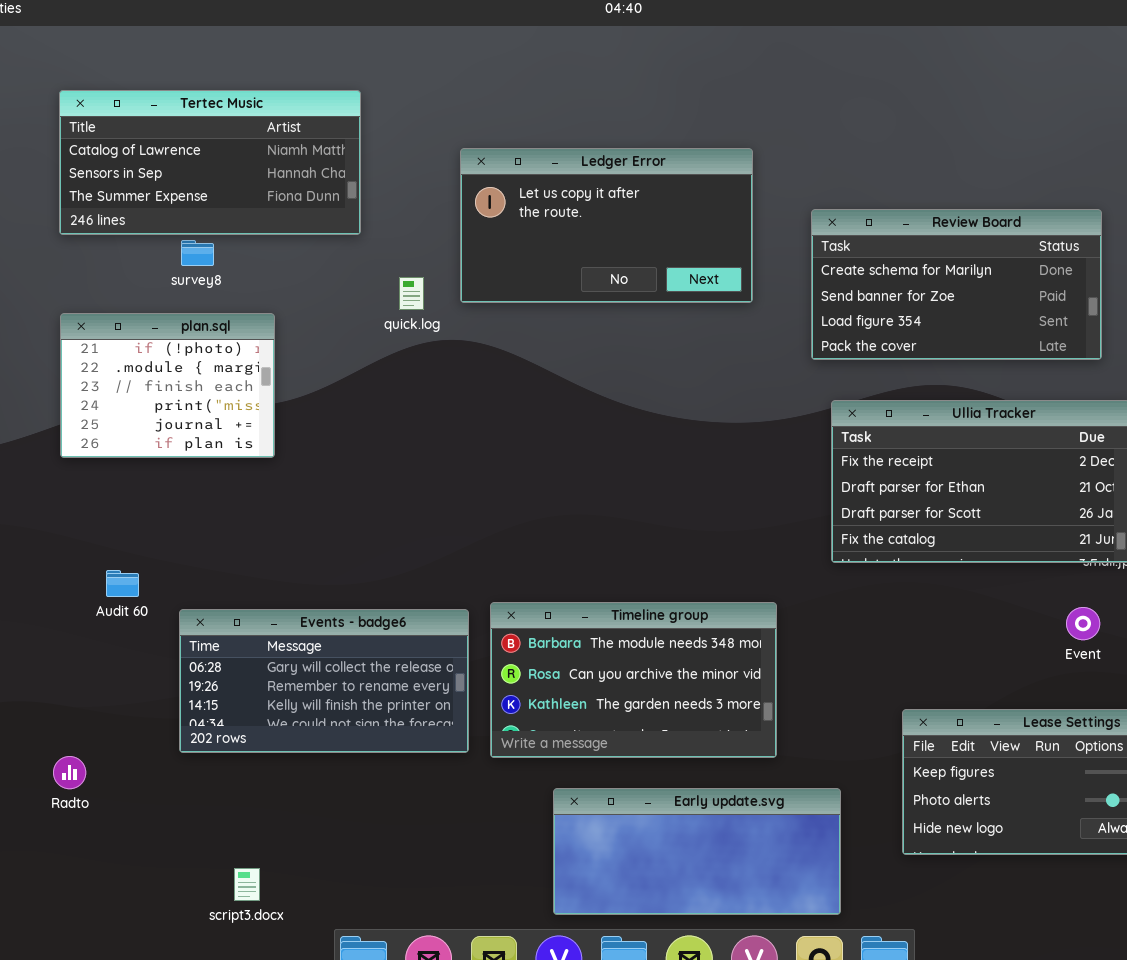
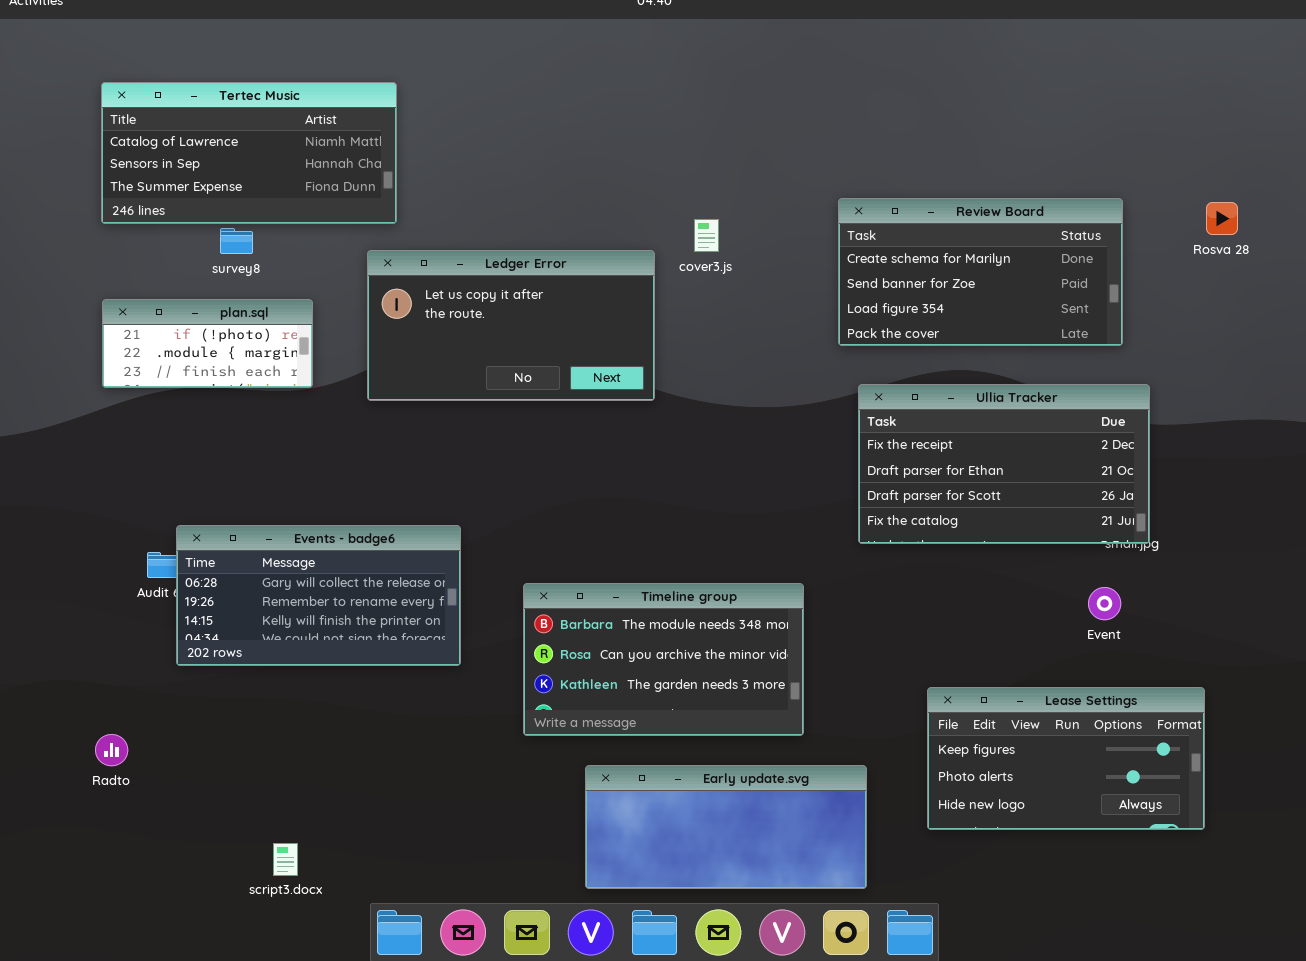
Ledger Error: [460,148,753,303] -> [367,250,655,401], moved
plan.sql: [60,313,275,458] -> [102,299,313,388], resized
Events - badge6: [179,609,469,753] -> [176,525,461,666], moved

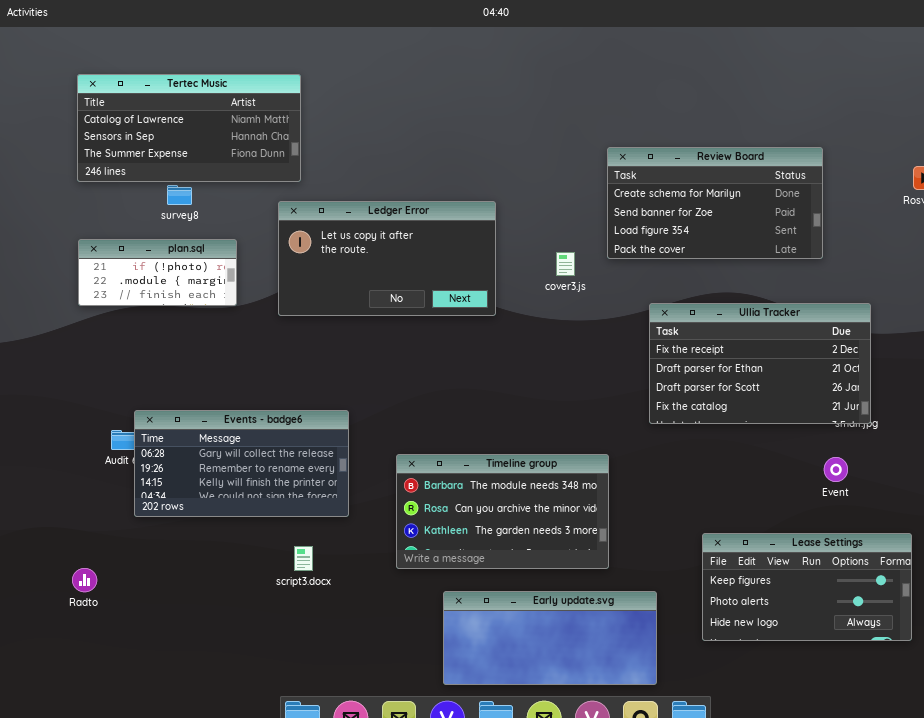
Review Board: [838,198,1123,346] -> [607,147,823,259], moved
cover3.js: [694,219,719,252] -> [556,252,575,276], moved
script3.docx: [273,843,298,876] -> [294,546,313,571], moved

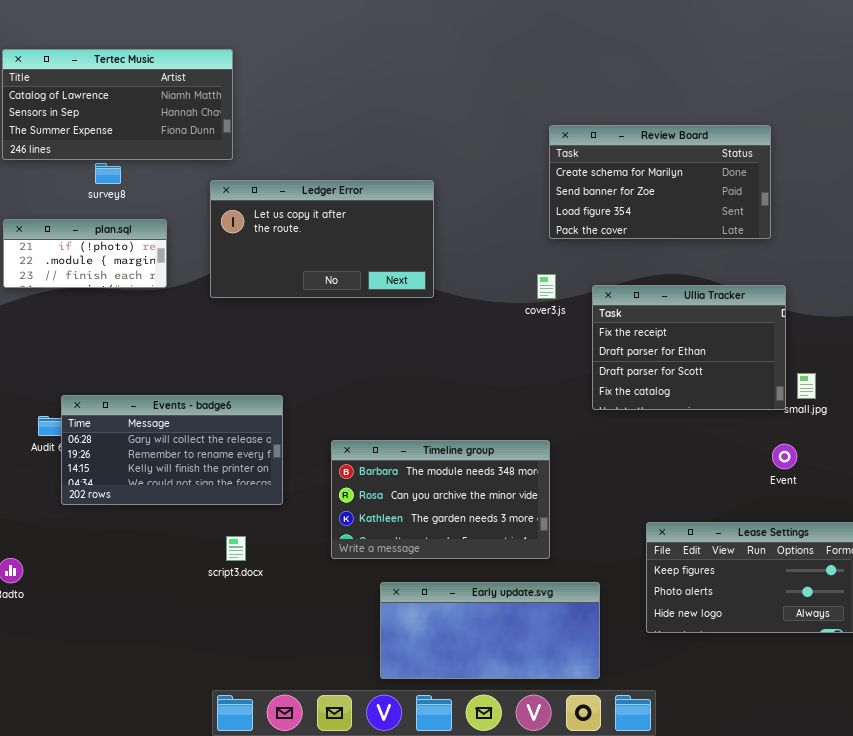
cover3.js: [556,252,575,276] -> [537,274,556,299], moved
Ullia Tracker: [649,303,871,424] -> [592,285,786,410], resized

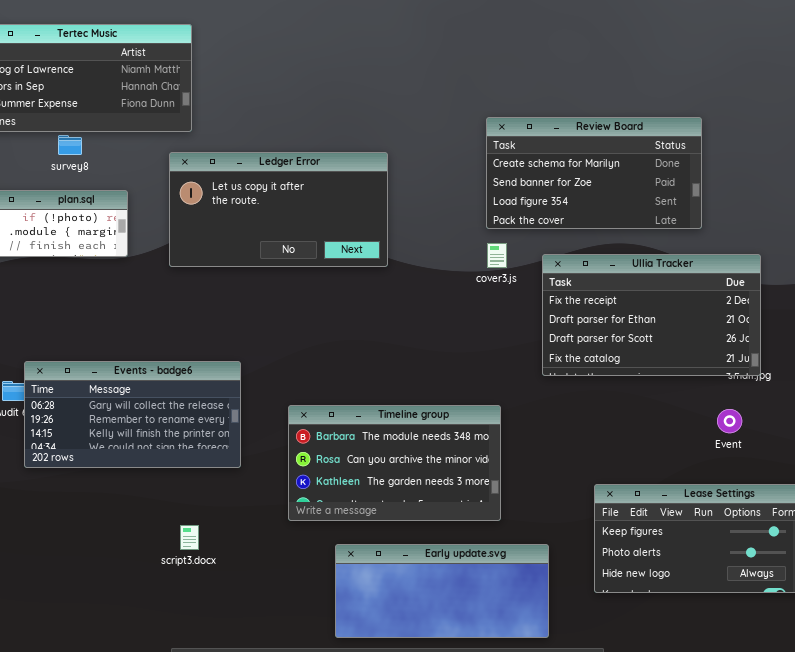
Review Board: [549,125,771,239] -> [486,117,702,229], moved
Ullia Tracker: [592,285,786,410] -> [542,254,761,376], resized
script3.docx: [226,536,246,561] -> [180,525,199,550], moved

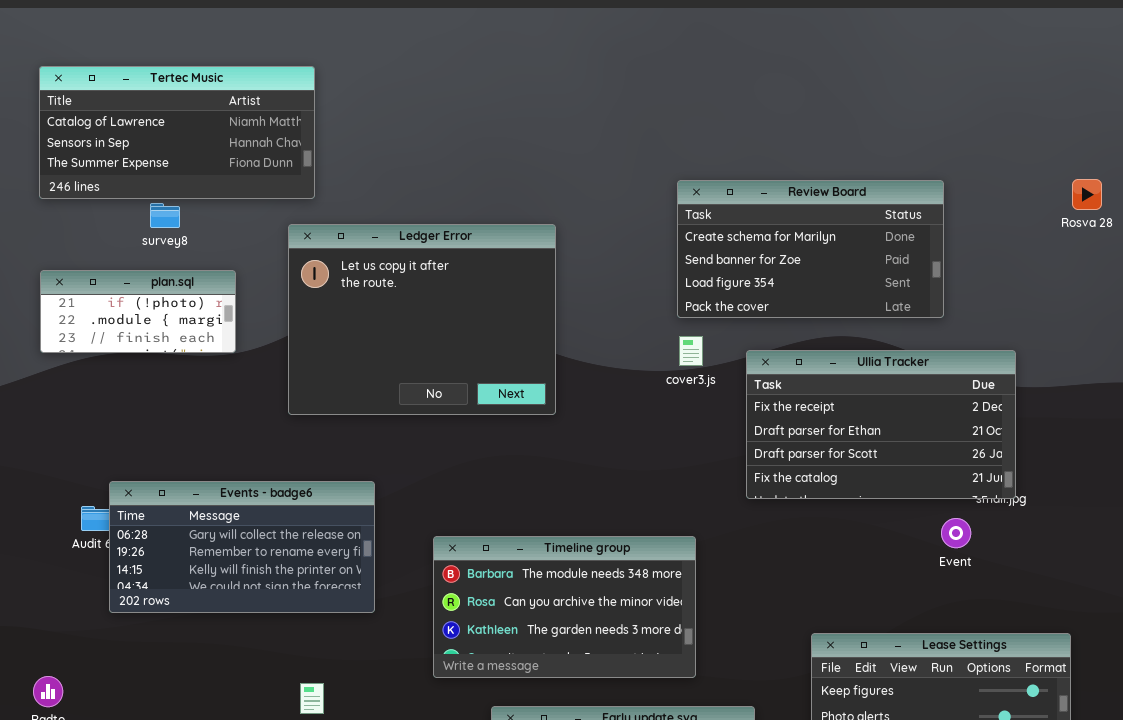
Ledger Error: [169,152,388,267] -> [288,224,556,415], resized
Event: [717,409,742,433] -> [941,518,971,548], moved

